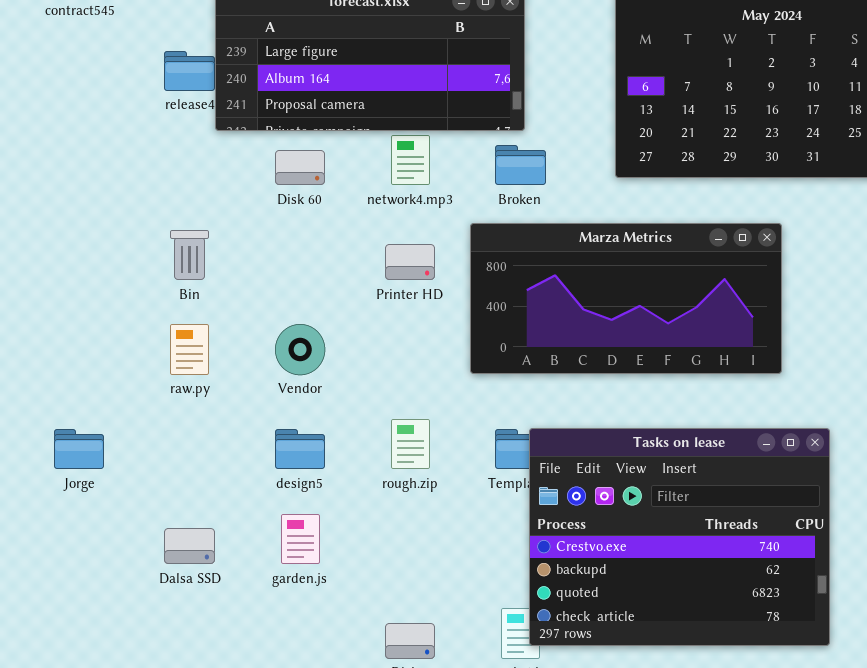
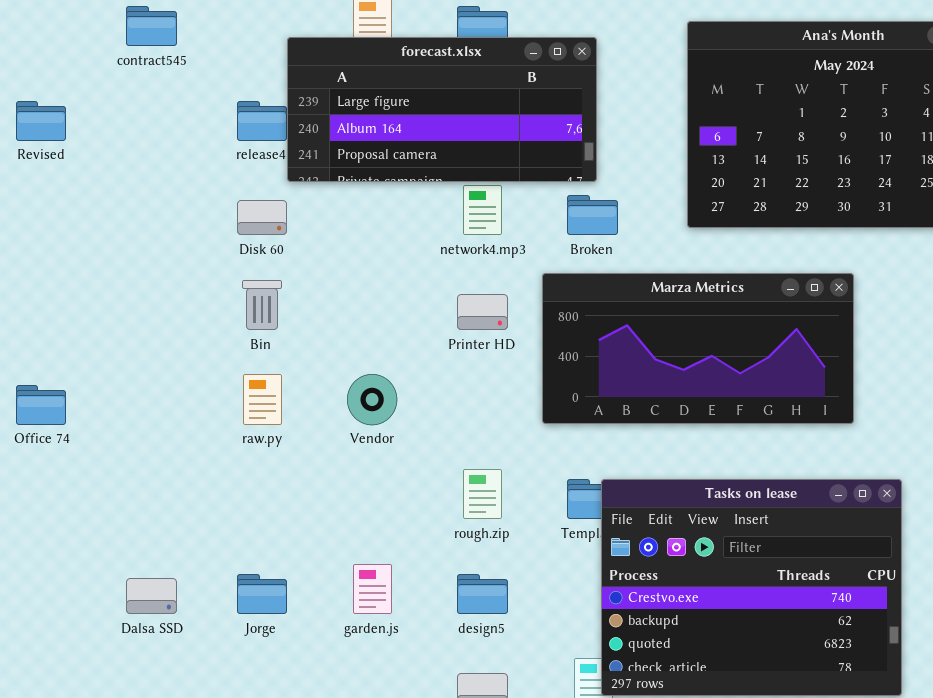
Disk 60: [275,150,325,185] -> [237,200,287,235], moved
Jorge: [54,429,104,469] -> [237,574,287,614], moved
design5: [275,429,325,469] -> [457,574,508,614], moved
Dalsa SSD: [164,528,215,564] -> [126,578,177,614], moved

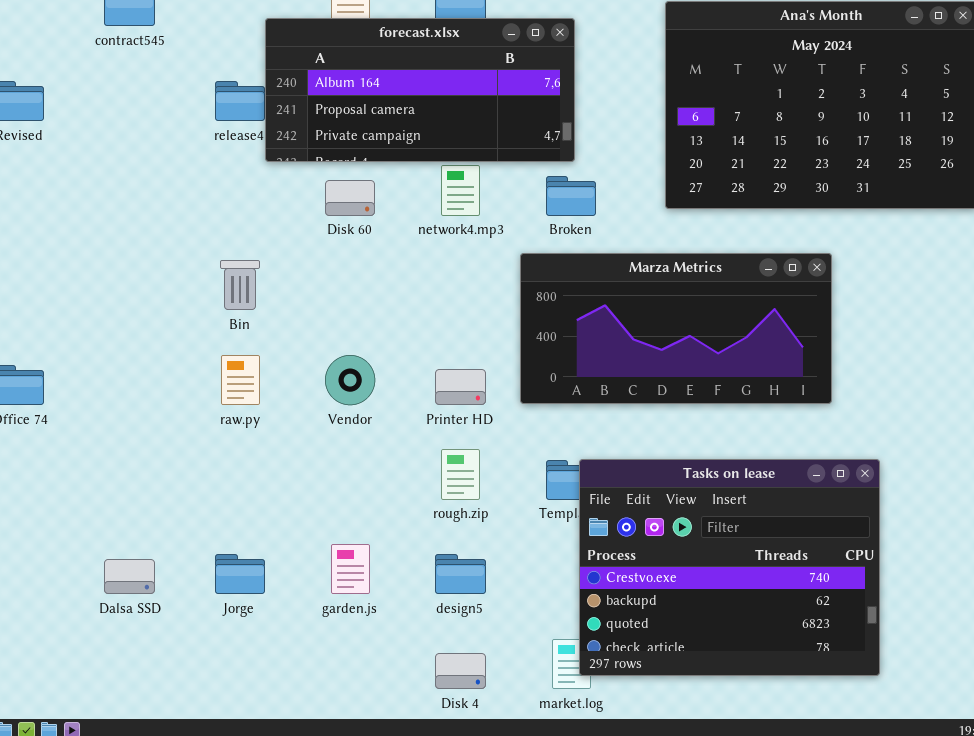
forecast.xlsx: [287,37,597,182] -> [265,18,575,162], scrolled down 1 row
Disk 60: [237,200,287,235] -> [325,180,375,216], moved
Printer HD: [457,294,508,330] -> [435,369,486,405], moved

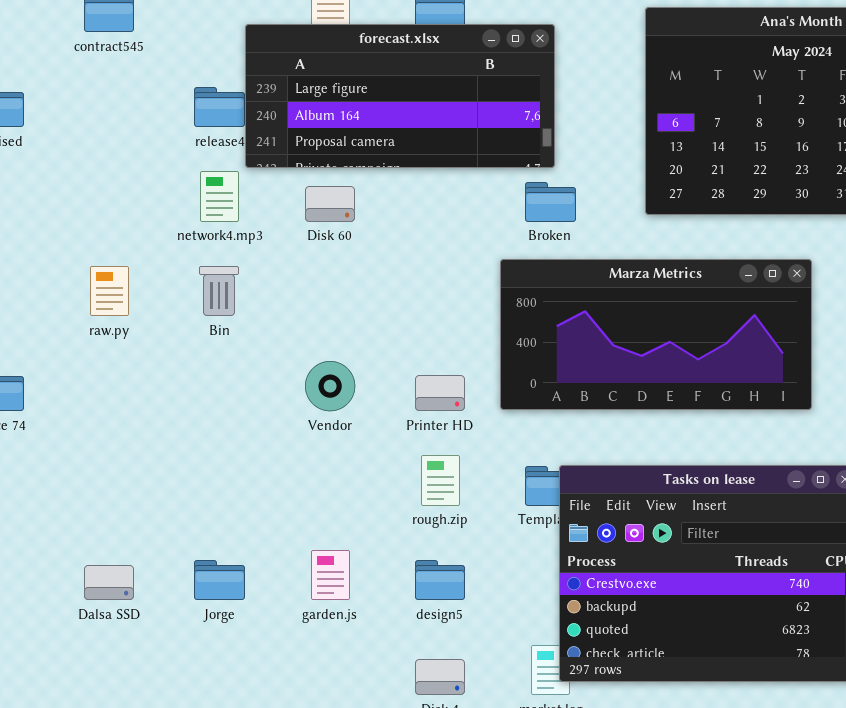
forecast.xlsx: [265,18,575,162] -> [245,24,555,168], scrolled up 1 row
network4.mp3: [441,165,480,216] -> [200,171,239,222], moved
raw.py: [221,355,260,405] -> [90,266,129,316], moved

